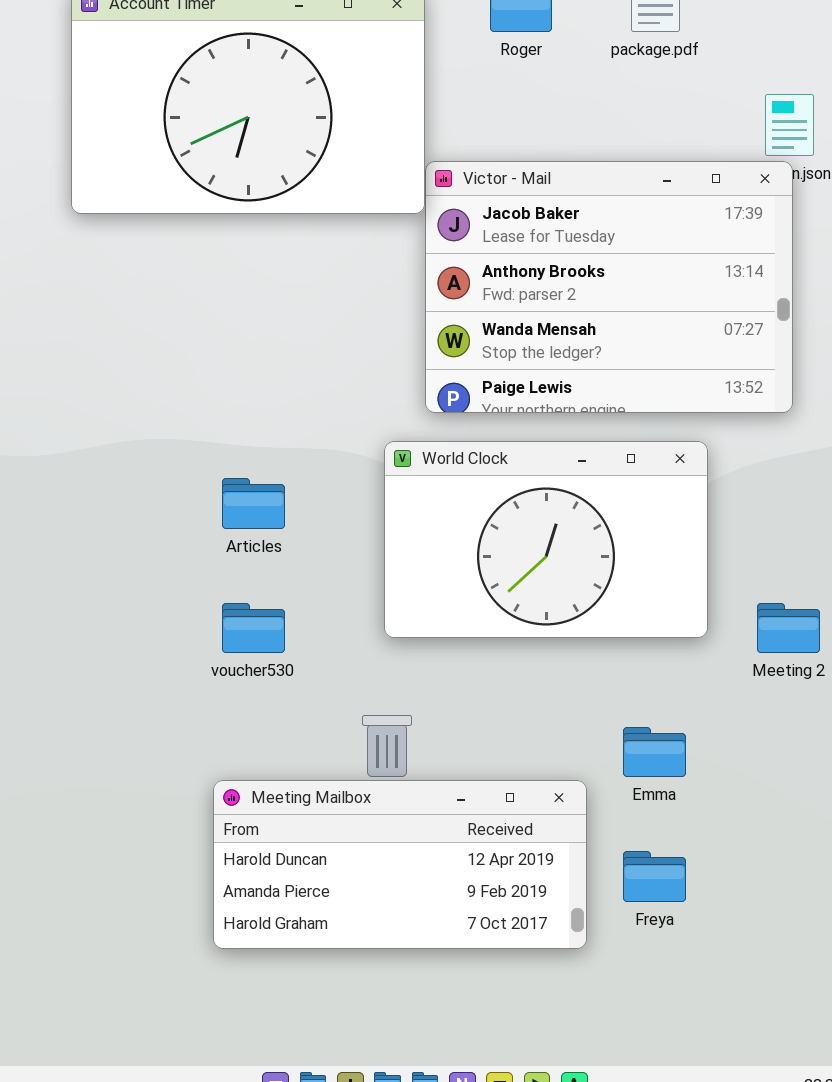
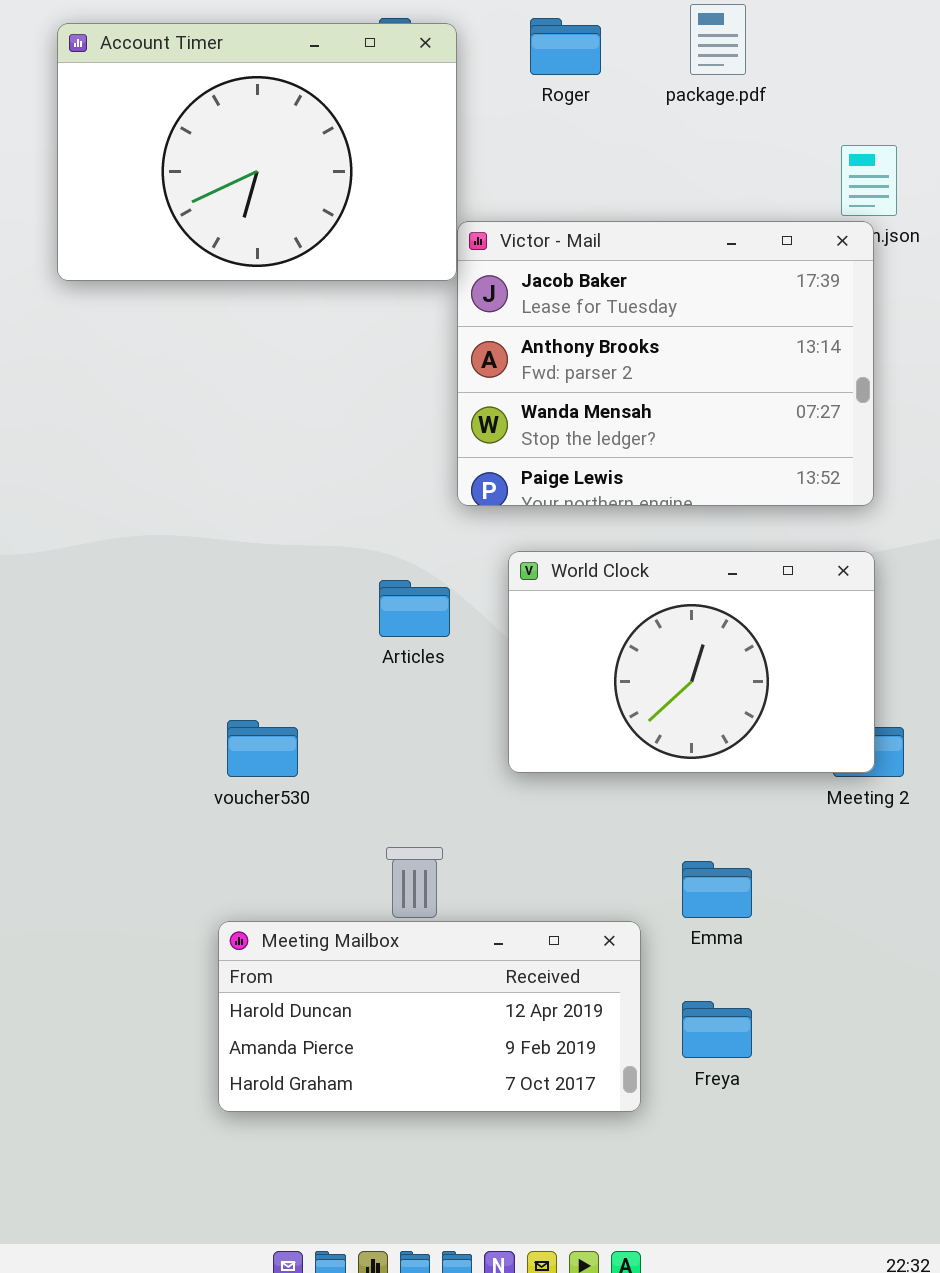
World Clock: [384,441,708,638] -> [508,551,875,773], moved
Articles: [222,478,285,529] -> [379,580,450,637], moved

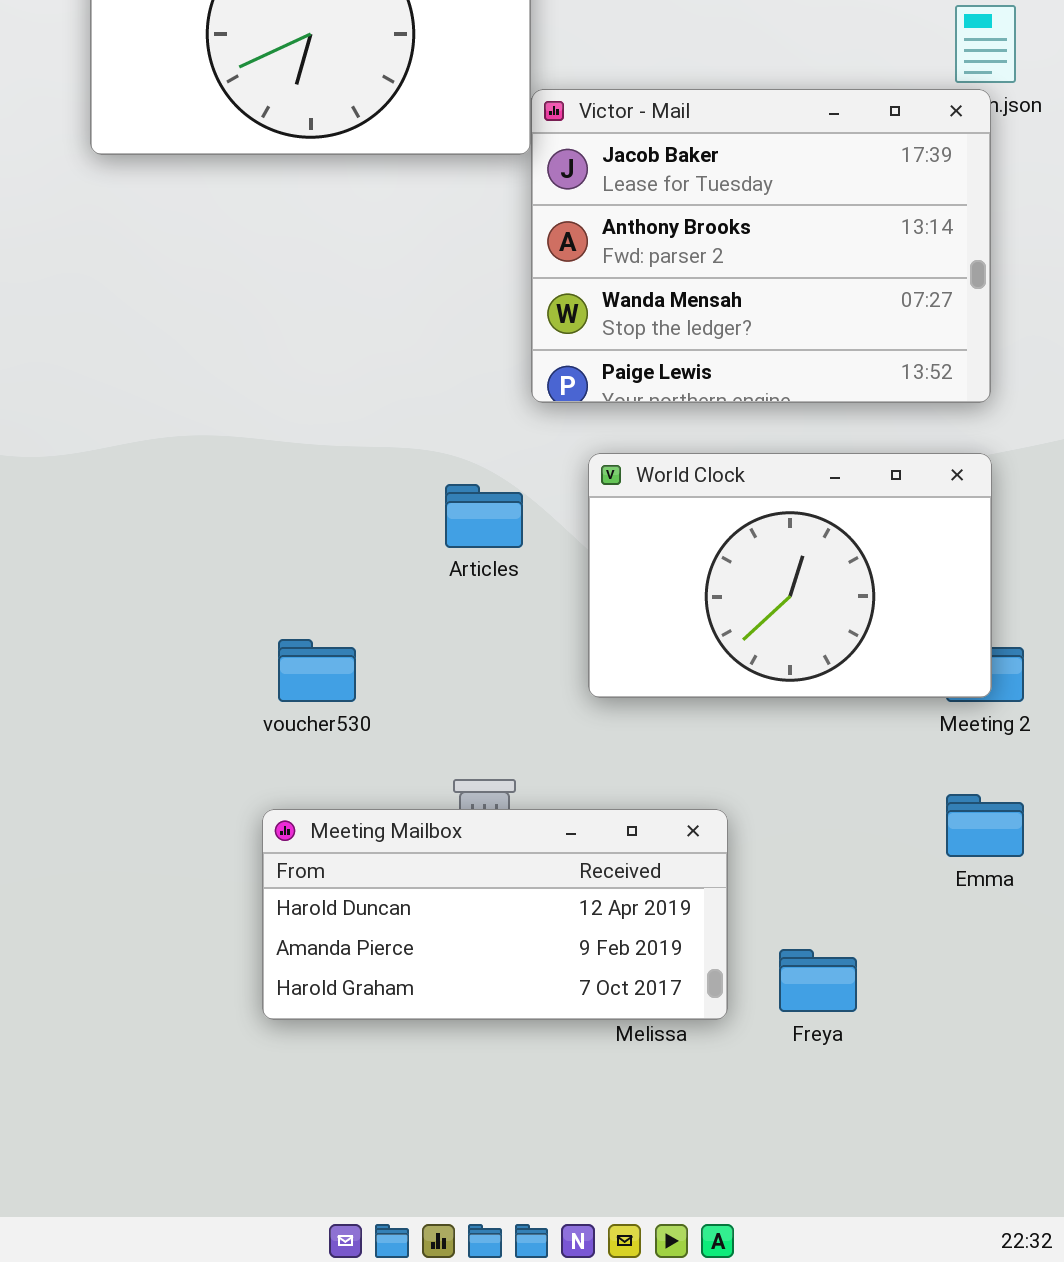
Emma: [682,861,752,918] -> [946,794,1024,857], moved
Meeting Mailbox: [218,921,641,1112] -> [262,809,728,1020], moved

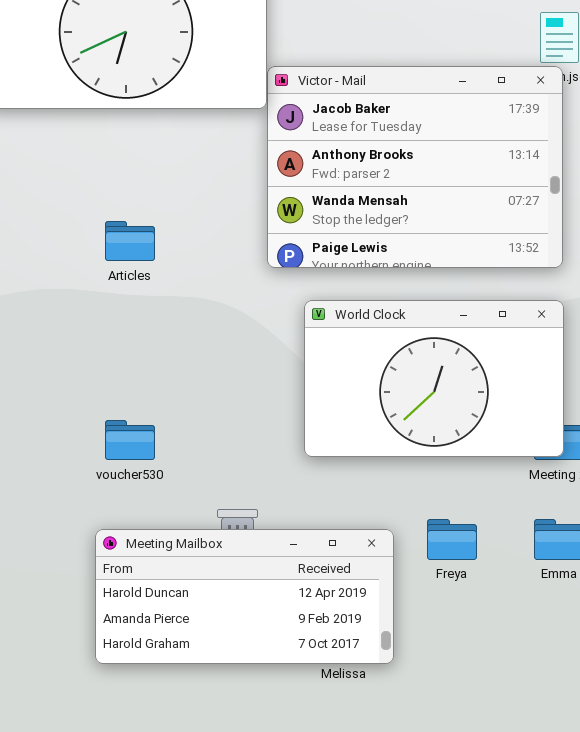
Articles: [445,484,523,548] -> [105,221,155,261], moved
Freya: [779,949,857,1012] -> [427,519,477,560], moved

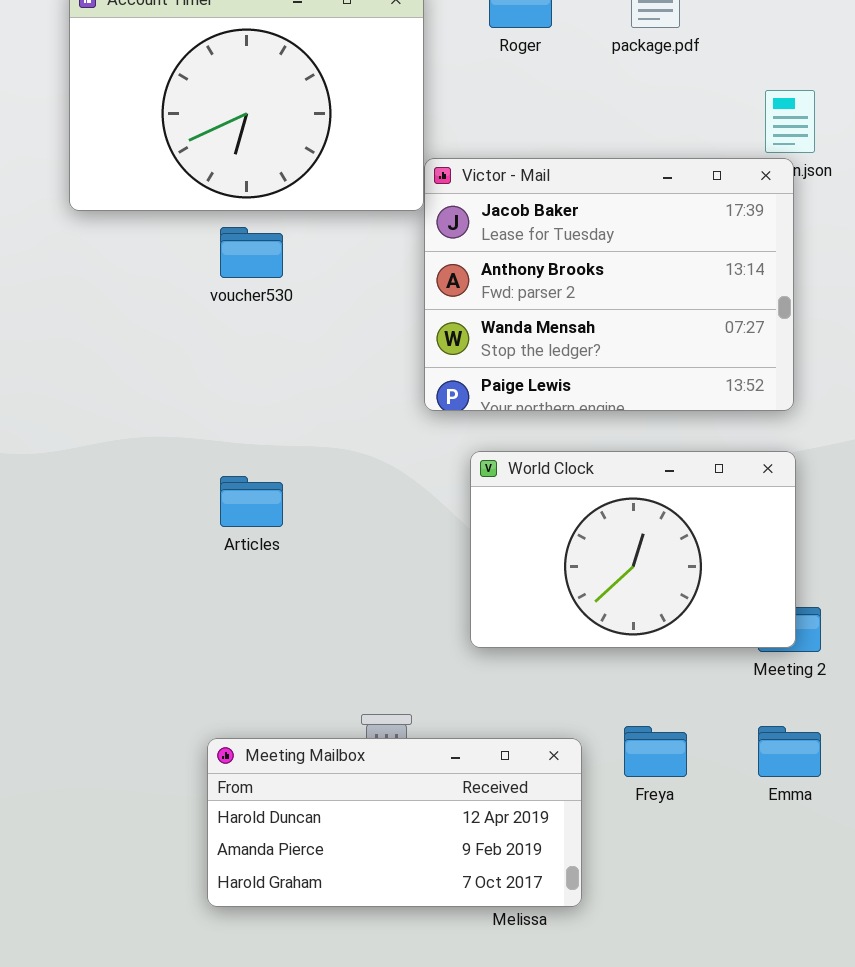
Articles: [105,221,155,261] -> [220,476,283,527], moved
voucher530: [105,420,155,460] -> [220,227,283,278], moved

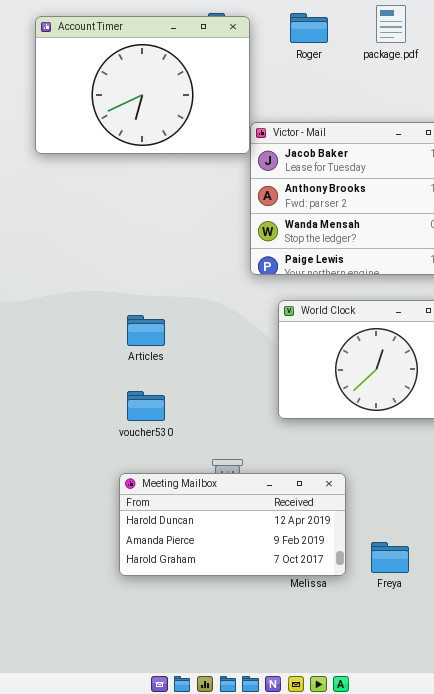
voucher530: [220,227,283,278] -> [127,391,165,421], moved
Freya: [624,726,687,777] -> [371,542,409,573], moved

